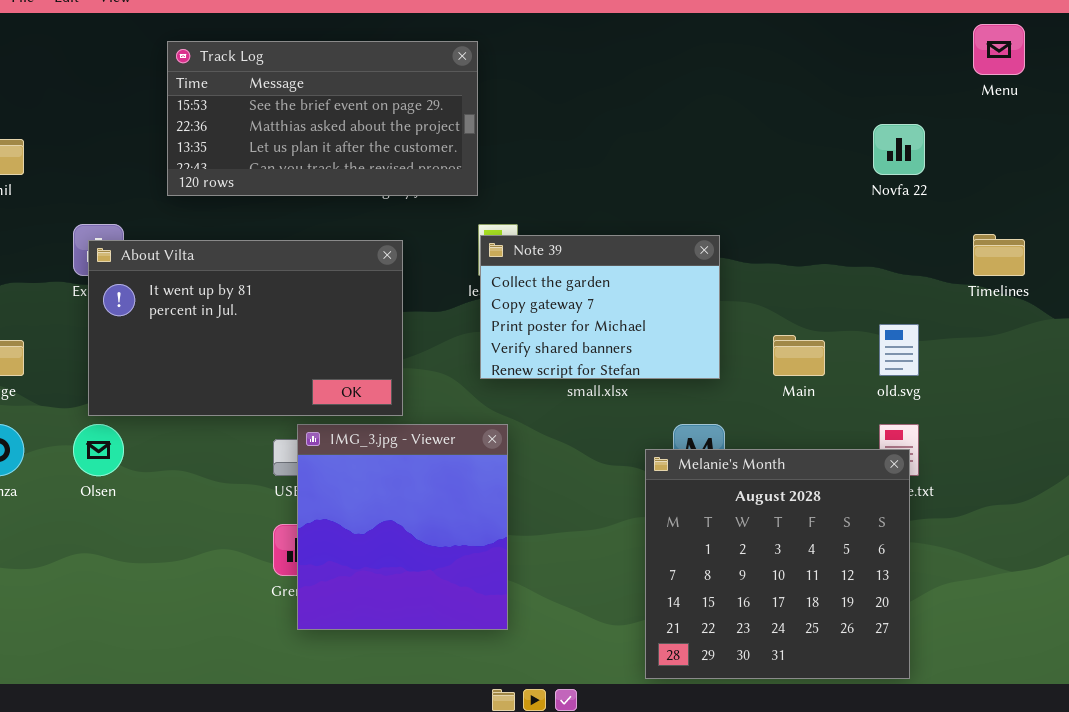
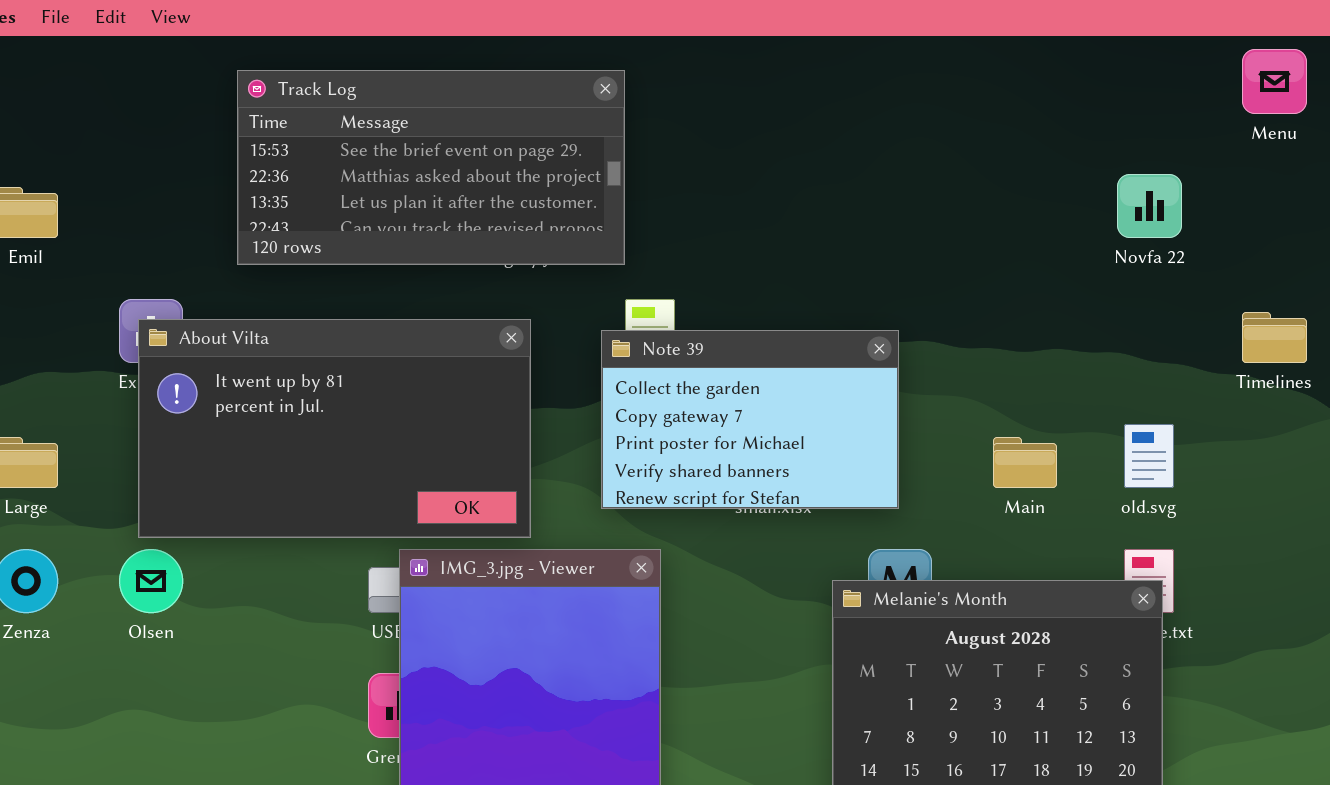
Note 39: [480,235,720,379] -> [601,330,899,509], moved

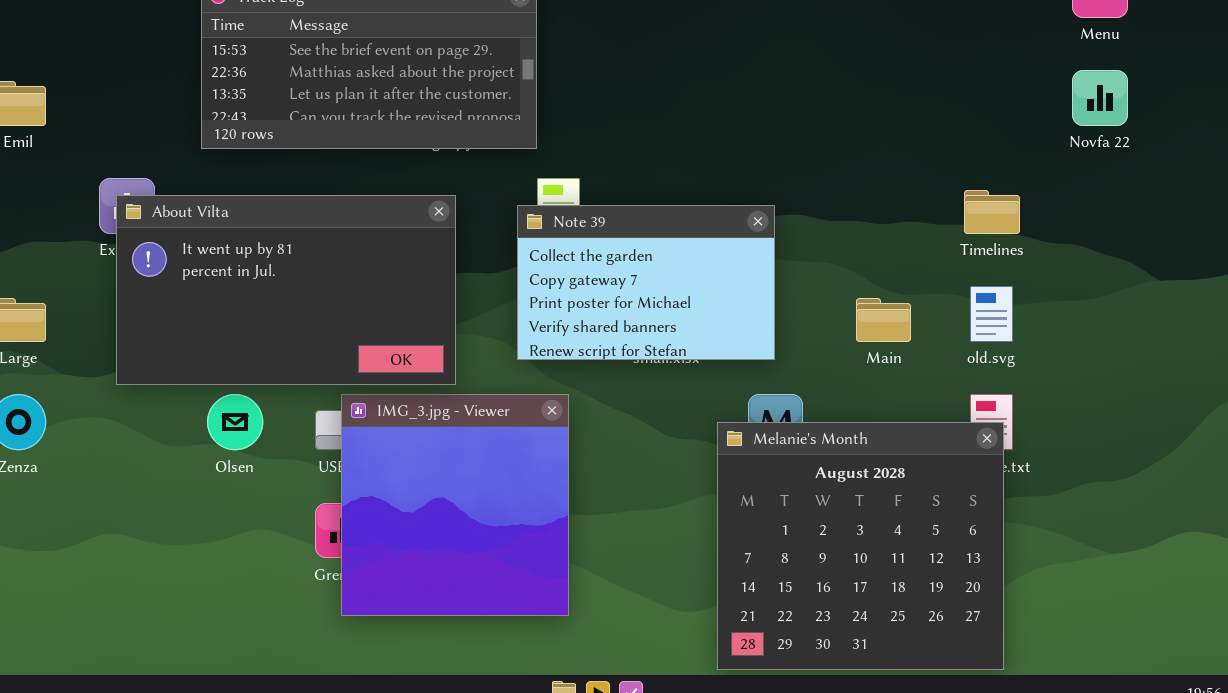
Novfa 22: [1117,174,1182,238] -> [1072,70,1128,126], moved
Timelines: [1242,312,1307,363] -> [964,190,1020,234], moved
Olsen: [119,549,183,613] -> [207,394,263,450], moved

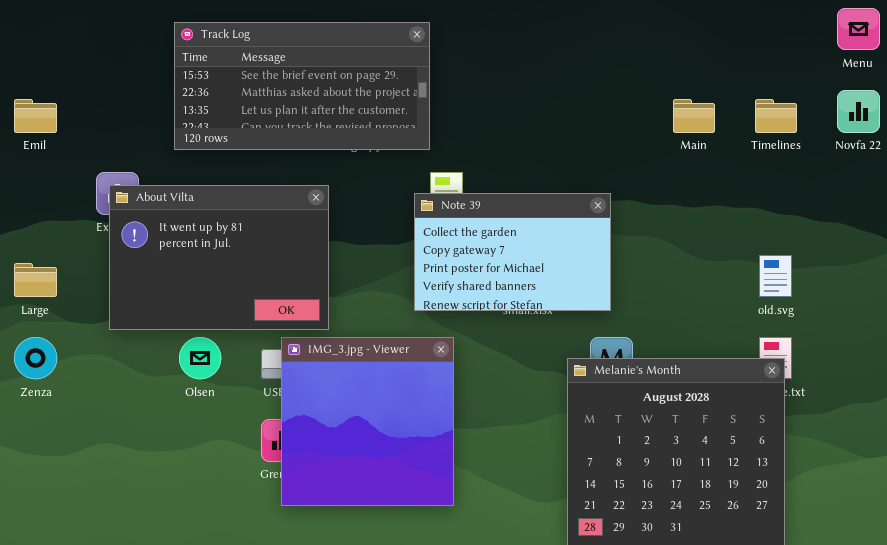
Timelines: [964,190,1020,234] -> [755,99,797,133], moved
About Vilta: [116,195,456,385] -> [109,185,329,330], resized
Main: [856,298,911,342] -> [673,99,715,133], moved

